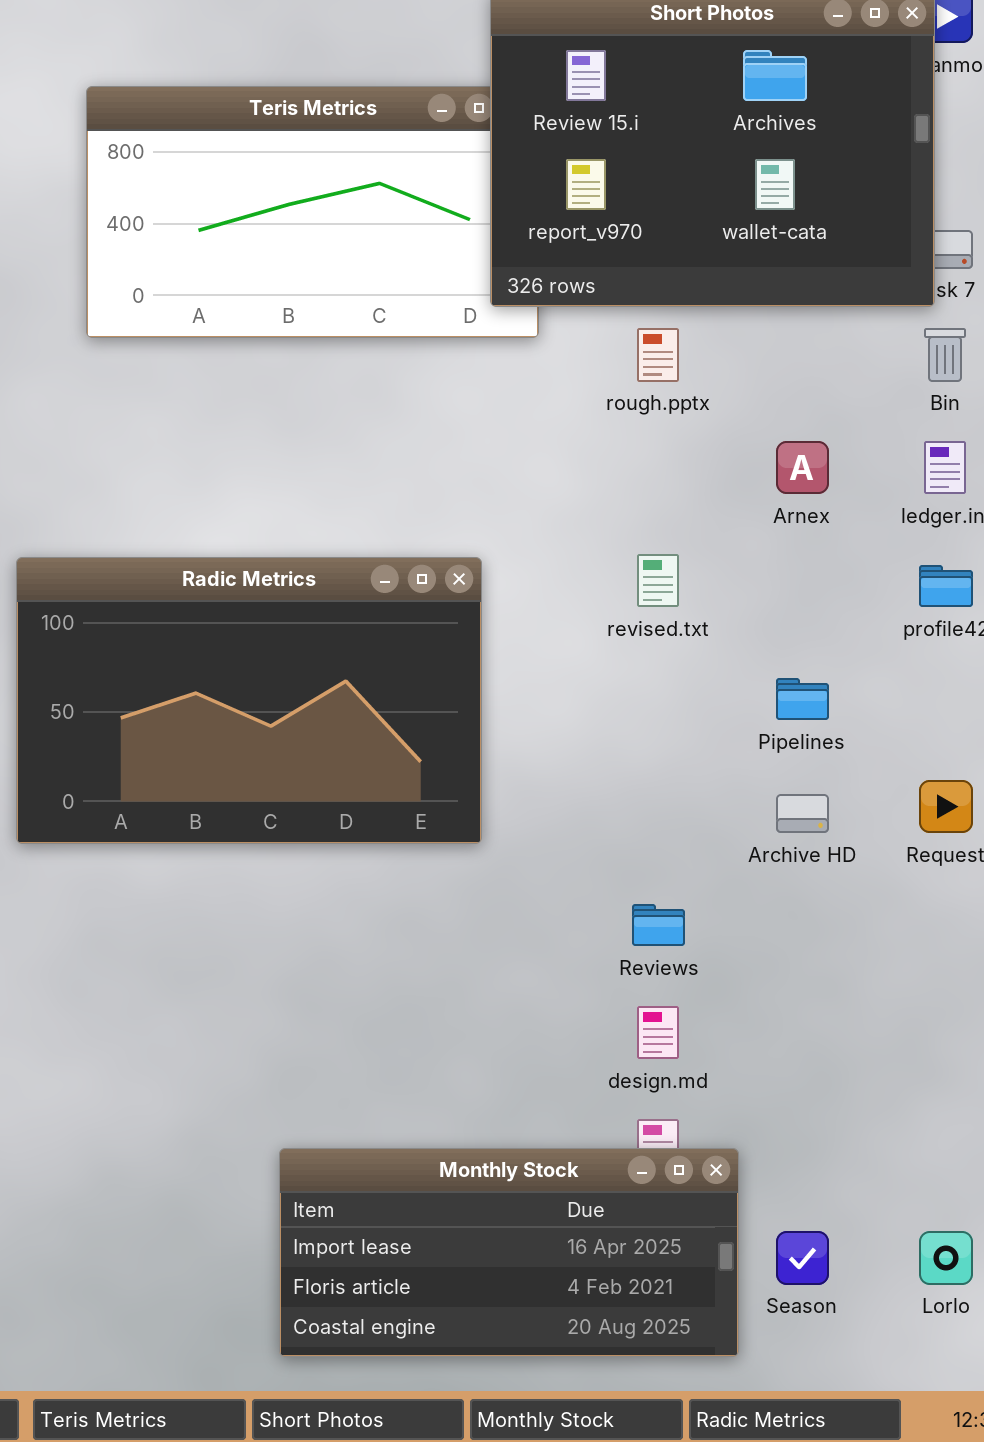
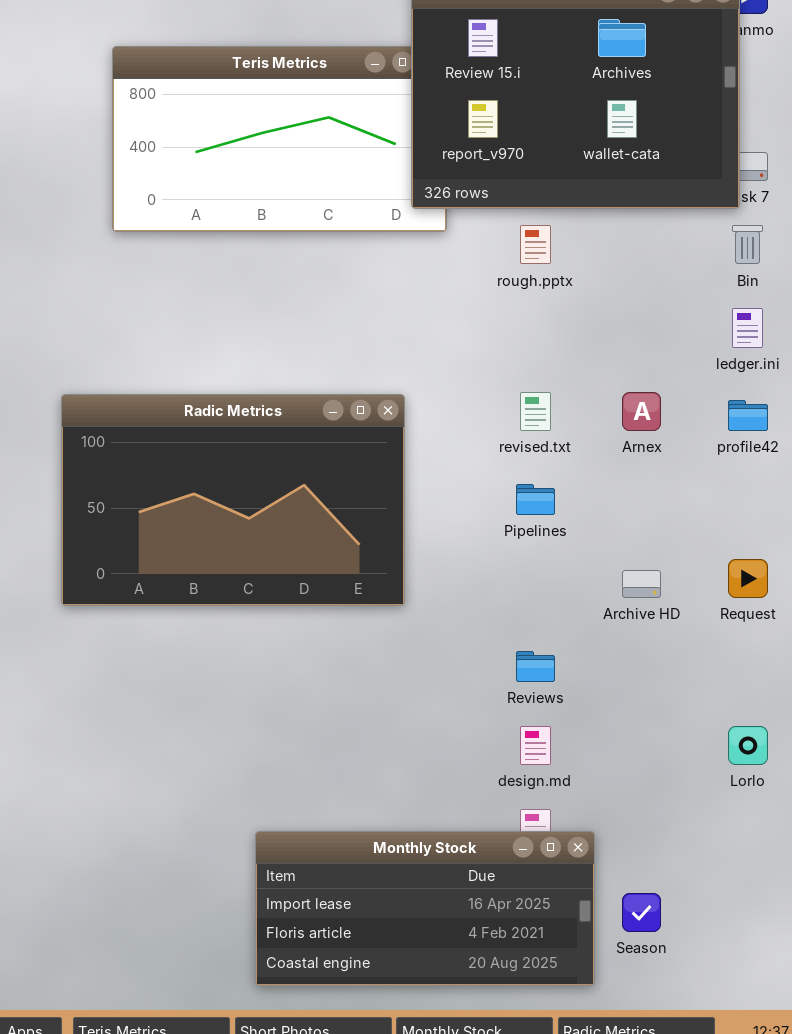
Arnex: [776,441,829,494] -> [622,392,661,431], moved
Pipelines: [776,678,829,720] -> [516,484,555,515], moved
Lorlo: [919,1231,973,1285] -> [728,726,768,765], moved

